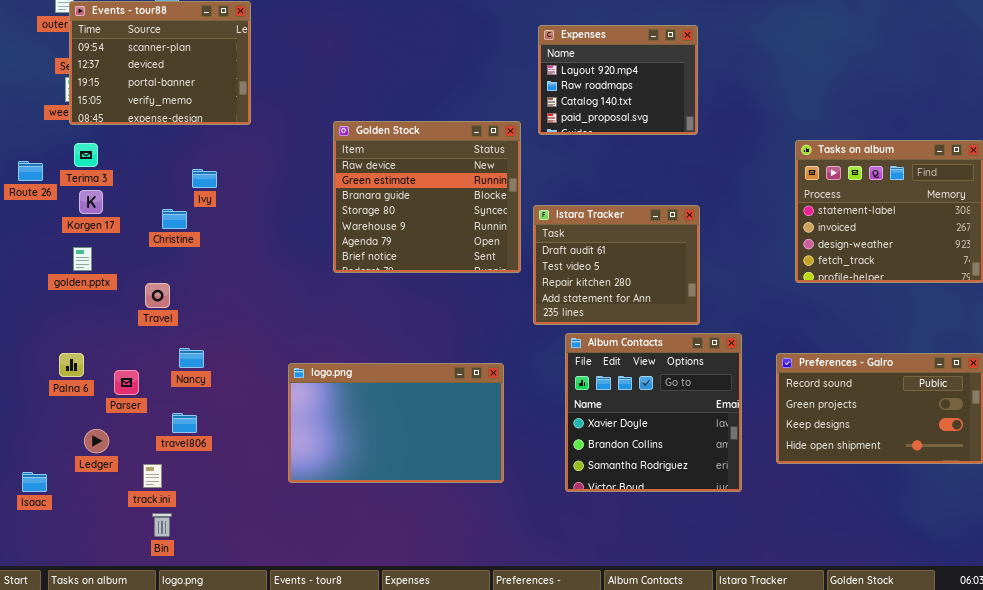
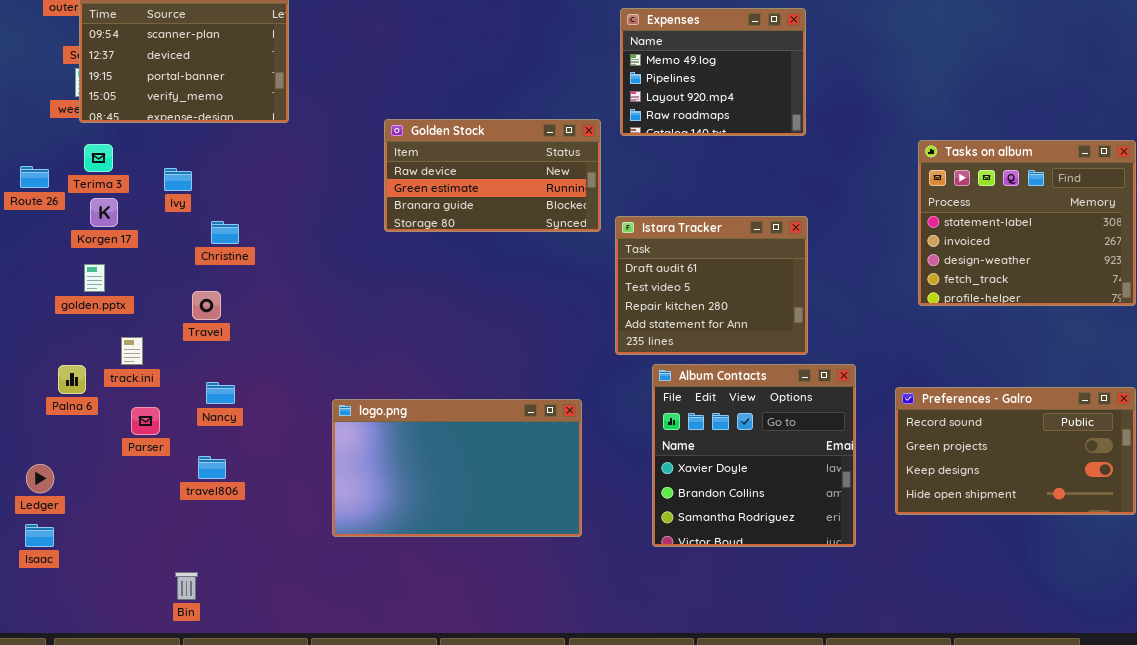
Expenses: [538,25,698,135] -> [620,8,806,136], scrolled up 2 rows
Golden Stock: [333,121,521,273] -> [384,119,601,232], resized
Ivy: [192,169,217,188] -> [164,168,192,191], moved
Christine: [162,209,187,229] -> [211,221,239,244], moved
Travel: [145,283,170,308] -> [192,291,221,320], moved
Palna 6: [59,353,84,377] -> [58,365,86,394], moved
Ledger: [84,429,109,453] -> [26,464,54,493], moved
track.ini: [143,464,162,488] -> [121,337,143,365], moved

